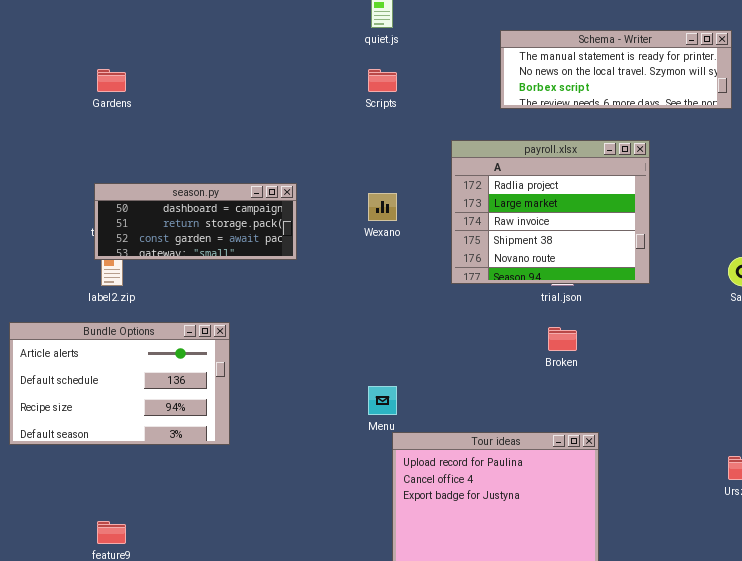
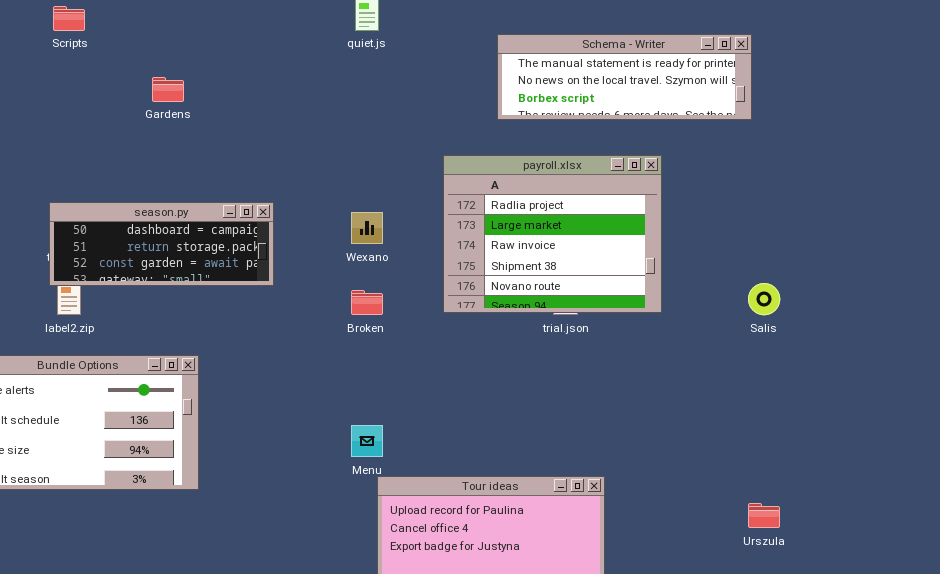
Gardens: [97,69,126,92] -> [152,77,184,102], moved
Scripts: [368,69,397,92] -> [53,6,85,31], moved
Broken: [548,327,577,351] -> [351,290,383,315], moved

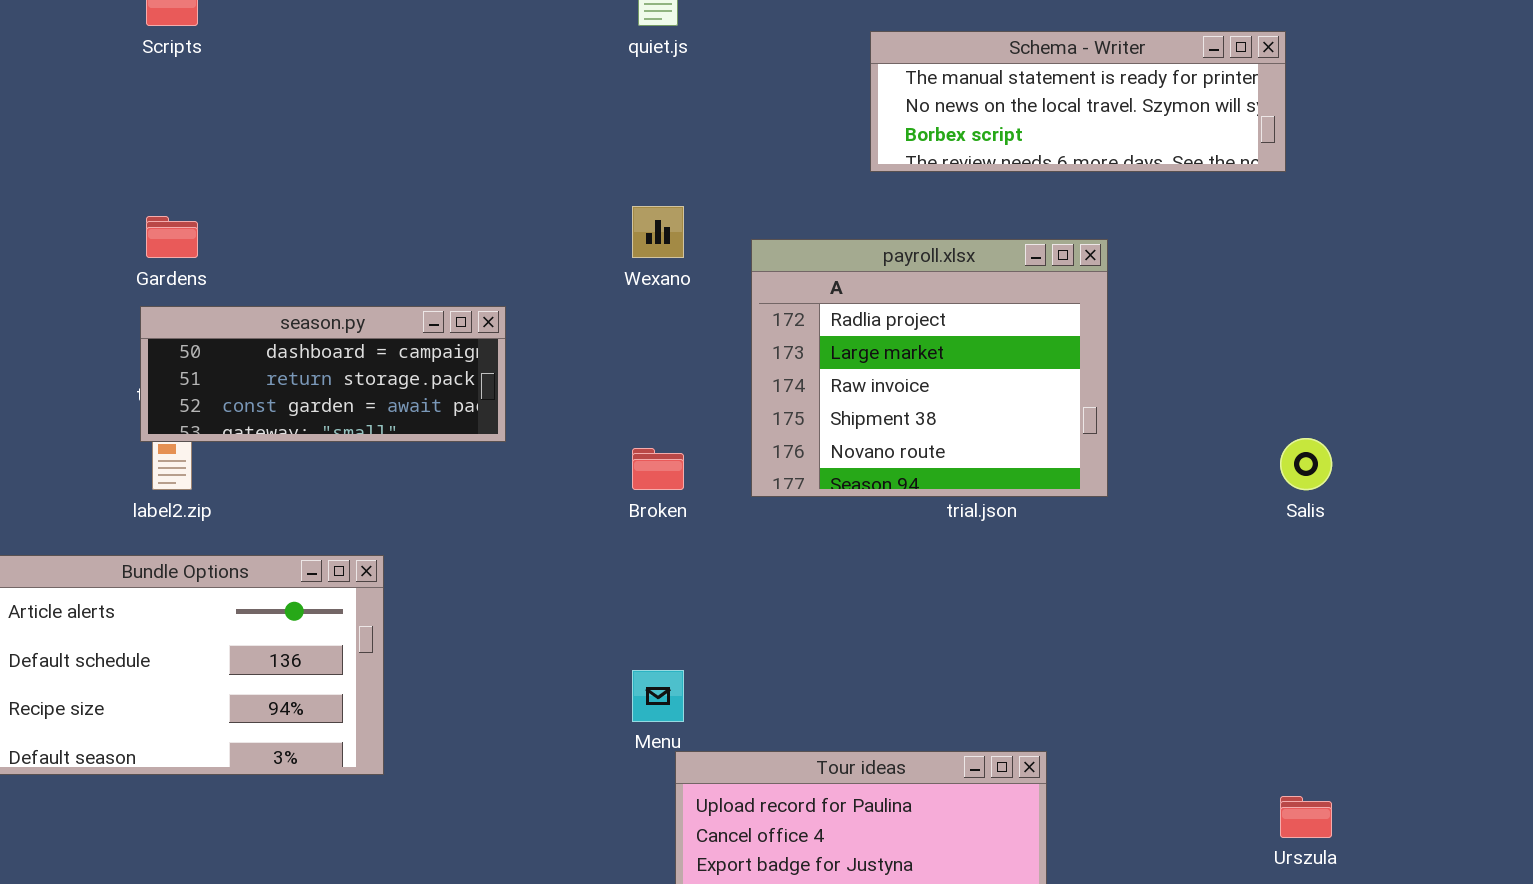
Gardens: [152,77,184,102] -> [146,216,198,258], moved
payroll.xlsx: [443,155,662,313] -> [751,239,1108,497], moved
Wexano: [351,212,383,244] -> [632,206,684,258], moved

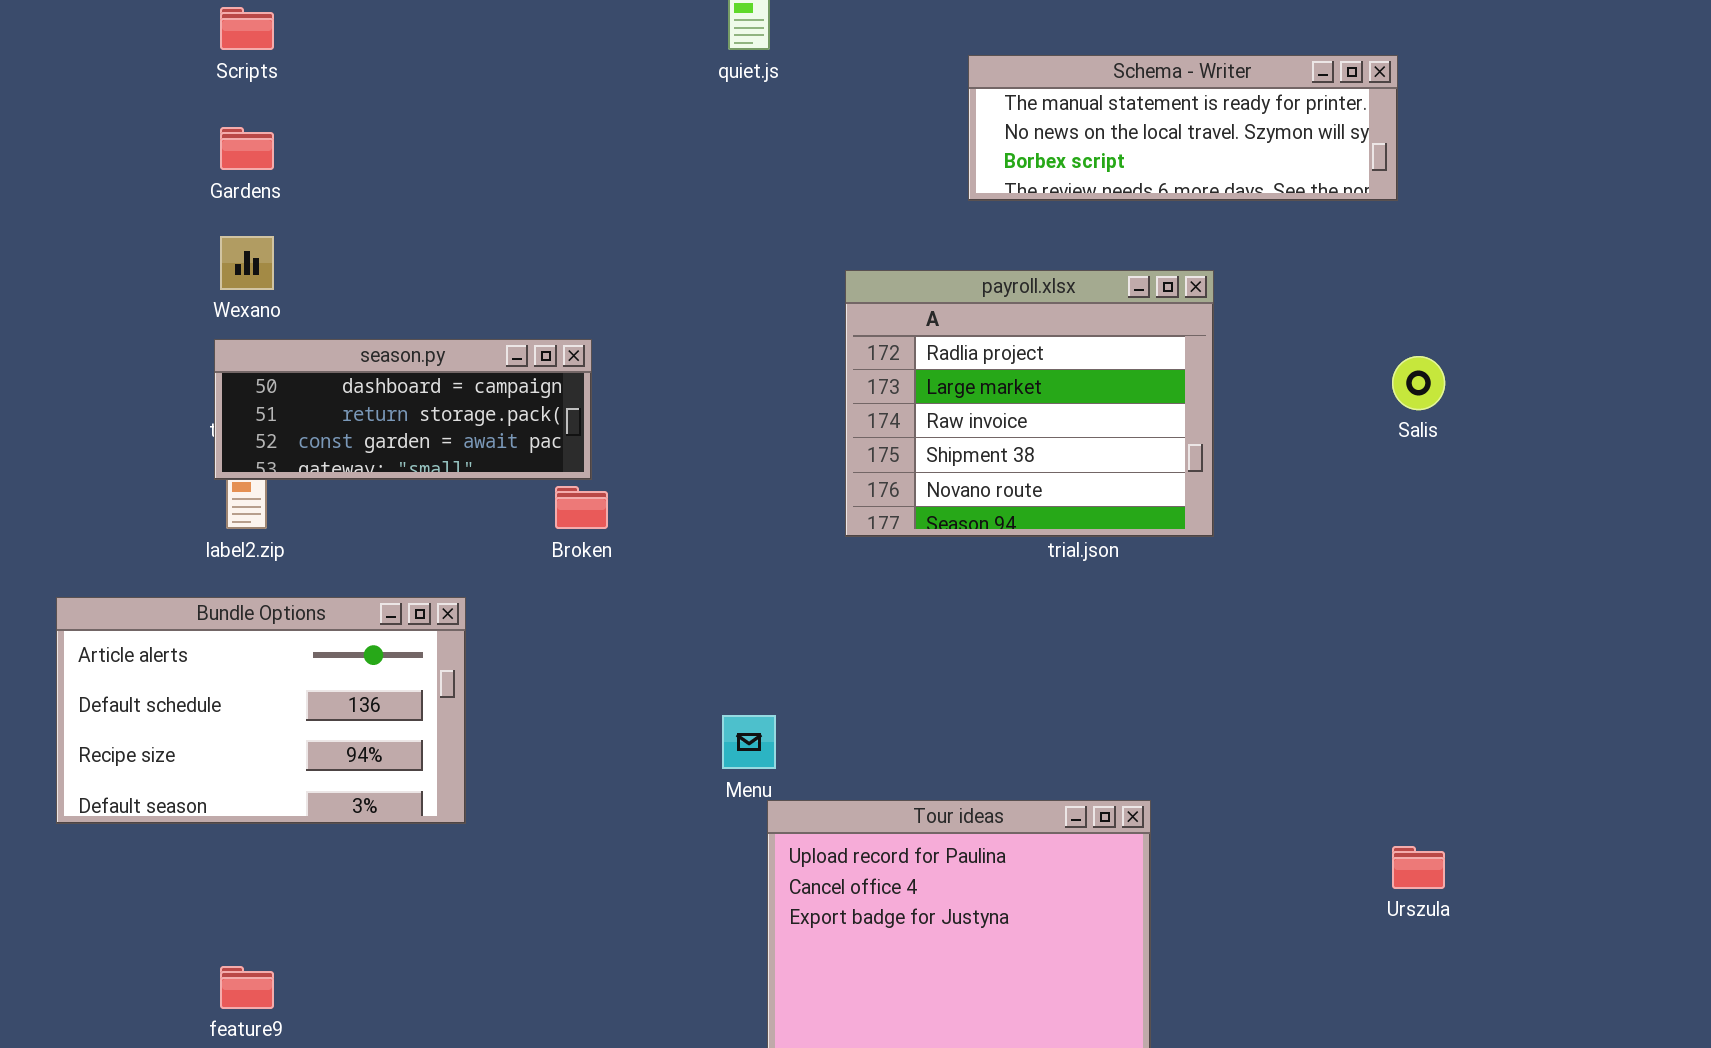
Wexano: [632,206,684,258] -> [220,236,274,290], moved
Gardens: [146,216,198,258] -> [220,127,274,170], moved
Salis: [1280,438,1332,490] -> [1392,356,1445,410], moved
Broken: [632,448,684,490] -> [555,486,608,529], moved

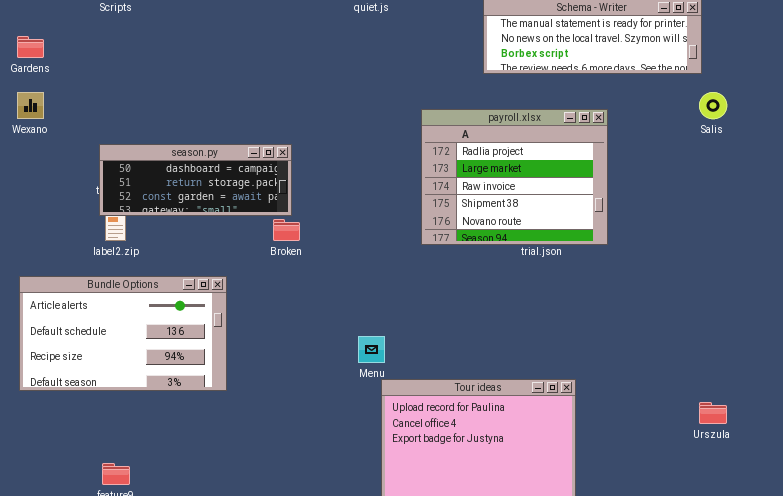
Gardens: [220,127,274,170] -> [17,36,44,58], moved
Wexano: [220,236,274,290] -> [17,92,44,119], moved
Salis: [1392,356,1445,410] -> [699,92,727,119], moved

